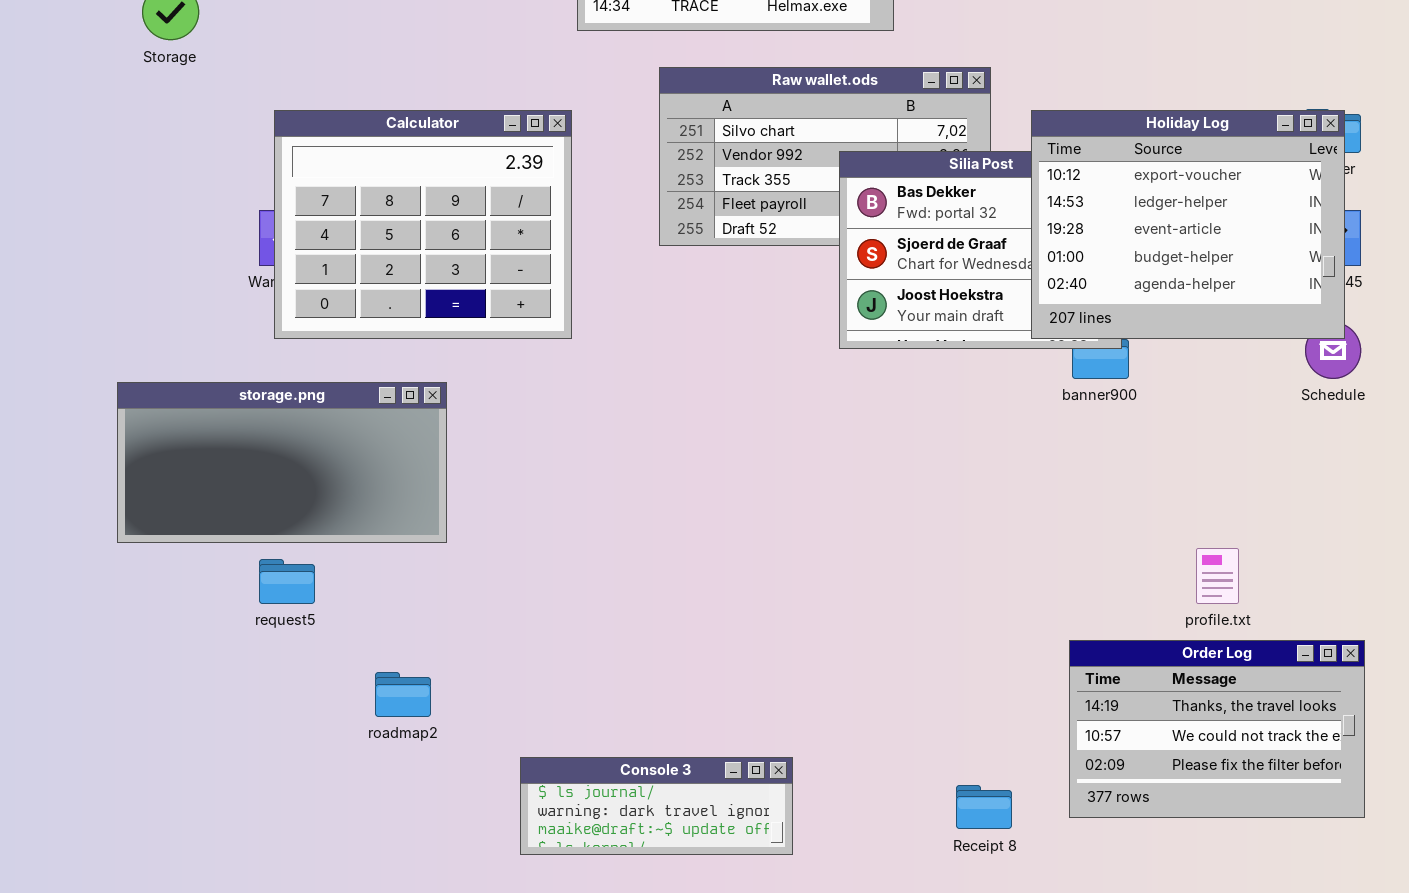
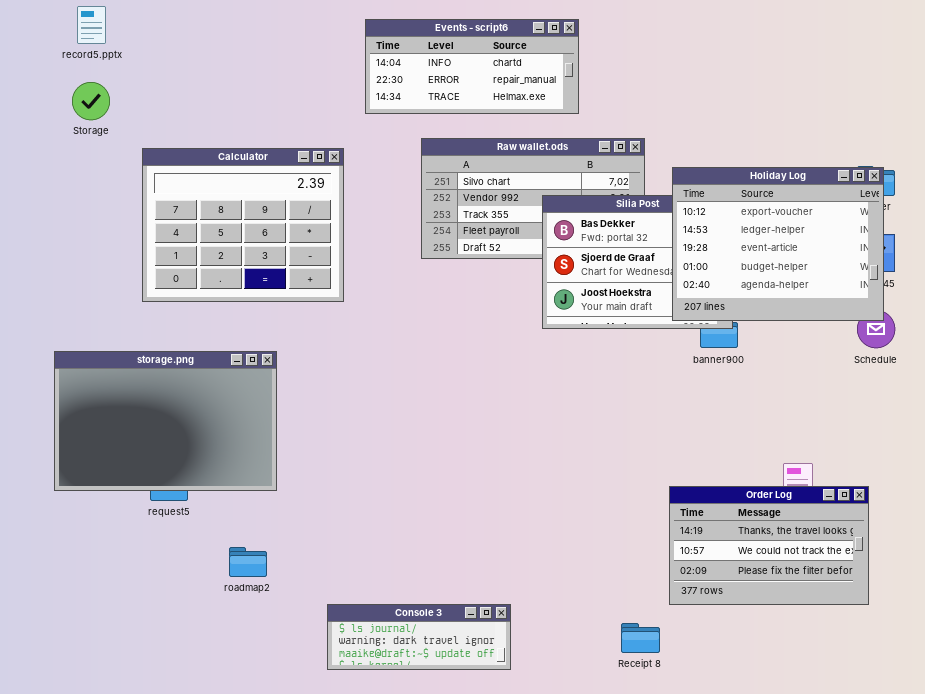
Calculator: [274,110,572,339] -> [142,148,344,302], moved
storage.png: [117,382,447,543] -> [54,351,277,491], resized
Order Log: [1069,640,1365,818] -> [669,486,869,605], moved

